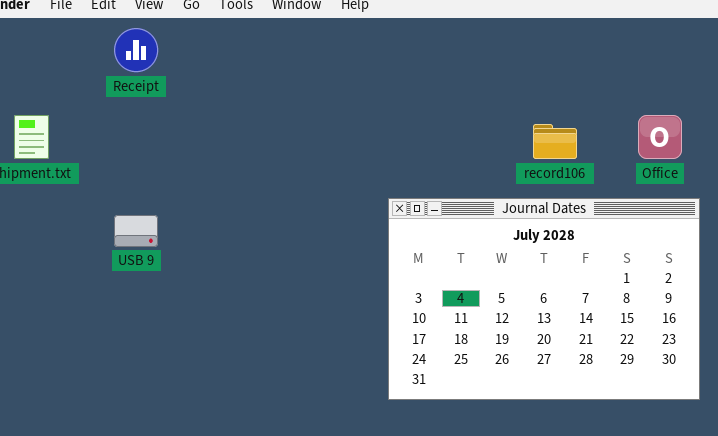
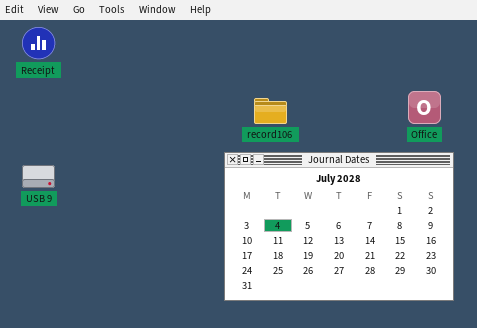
record106: [533,124,577,159] -> [254,98,287,124], moved

